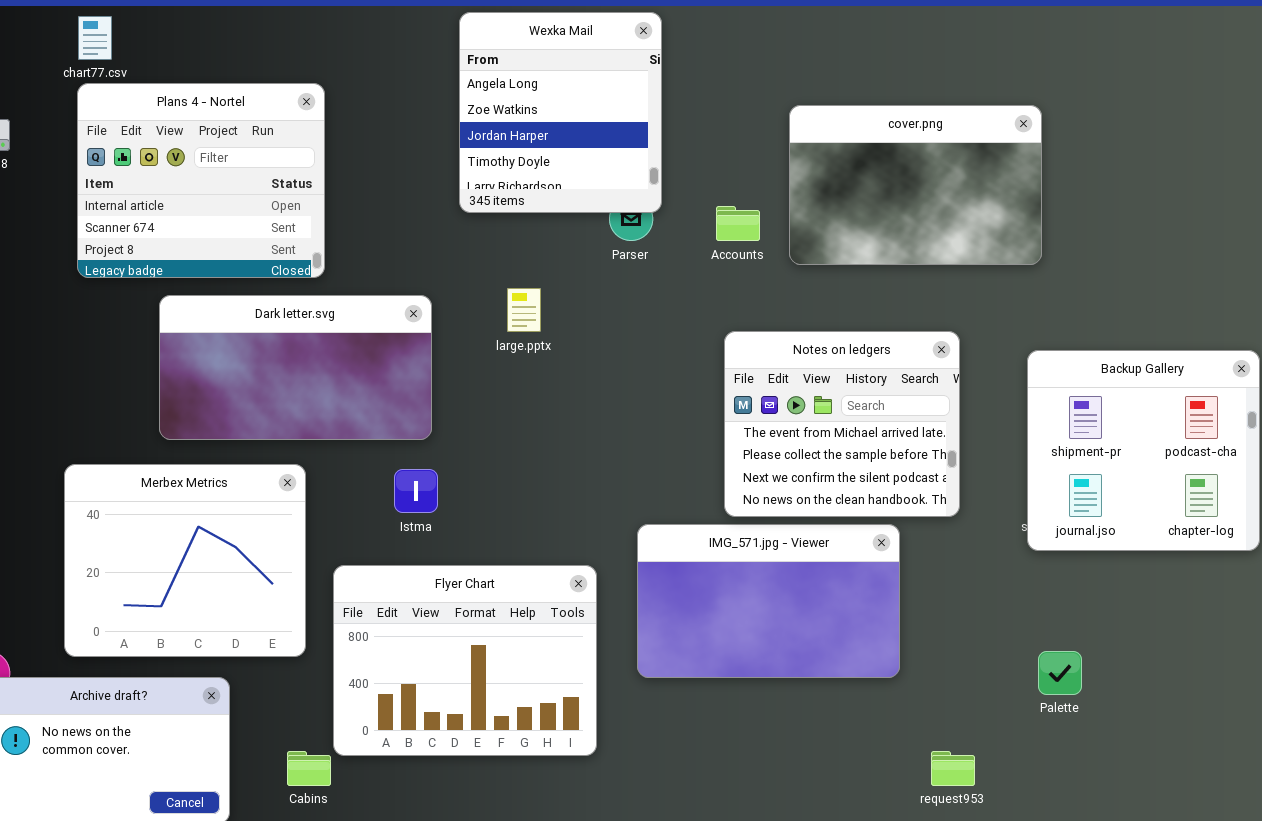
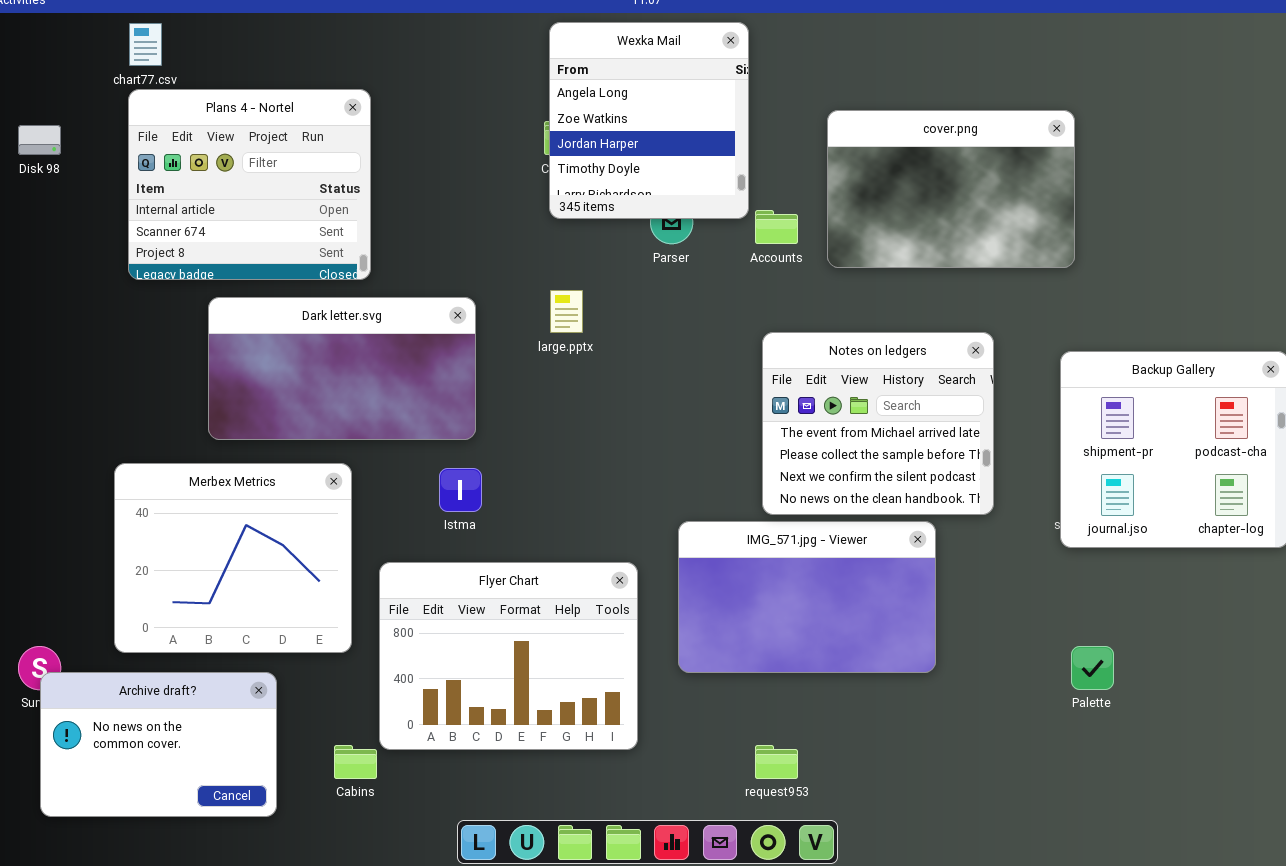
Wexka Mail: [459,12,662,213] -> [549,22,749,219], moved
request953: [931,751,975,786] -> [755,745,798,779], moved

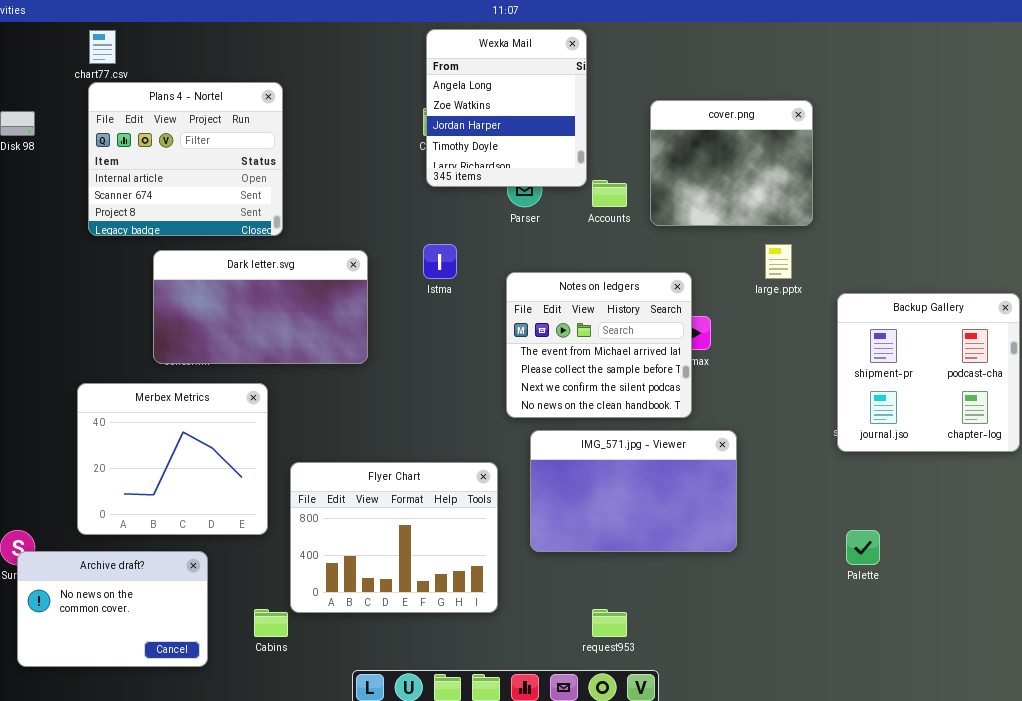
cover.png: [827,110,1075,268] -> [650,100,813,226], resized
large.pptx: [550,290,583,333] -> [765,244,792,279], moved
Notes on ledgers: [762,332,994,515] -> [506,272,692,418], moved
Istma: [439,468,482,512] -> [423,244,457,279], moved

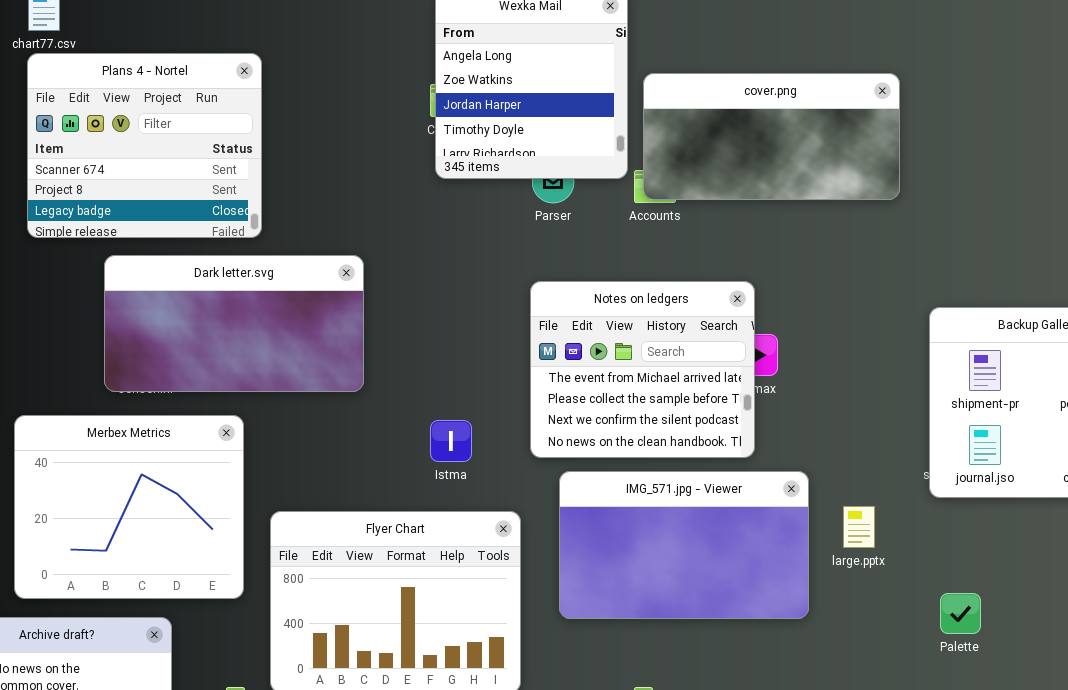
Plans 4 - Nortel: [88,82,283,236] -> [27,53,262,238], scrolled down 1 row
cover.png: [650,100,813,226] -> [643,73,900,200], resized
Istma: [423,244,457,279] -> [430,420,472,462], moved
large.pptx: [765,244,792,279] -> [843,506,875,548], moved

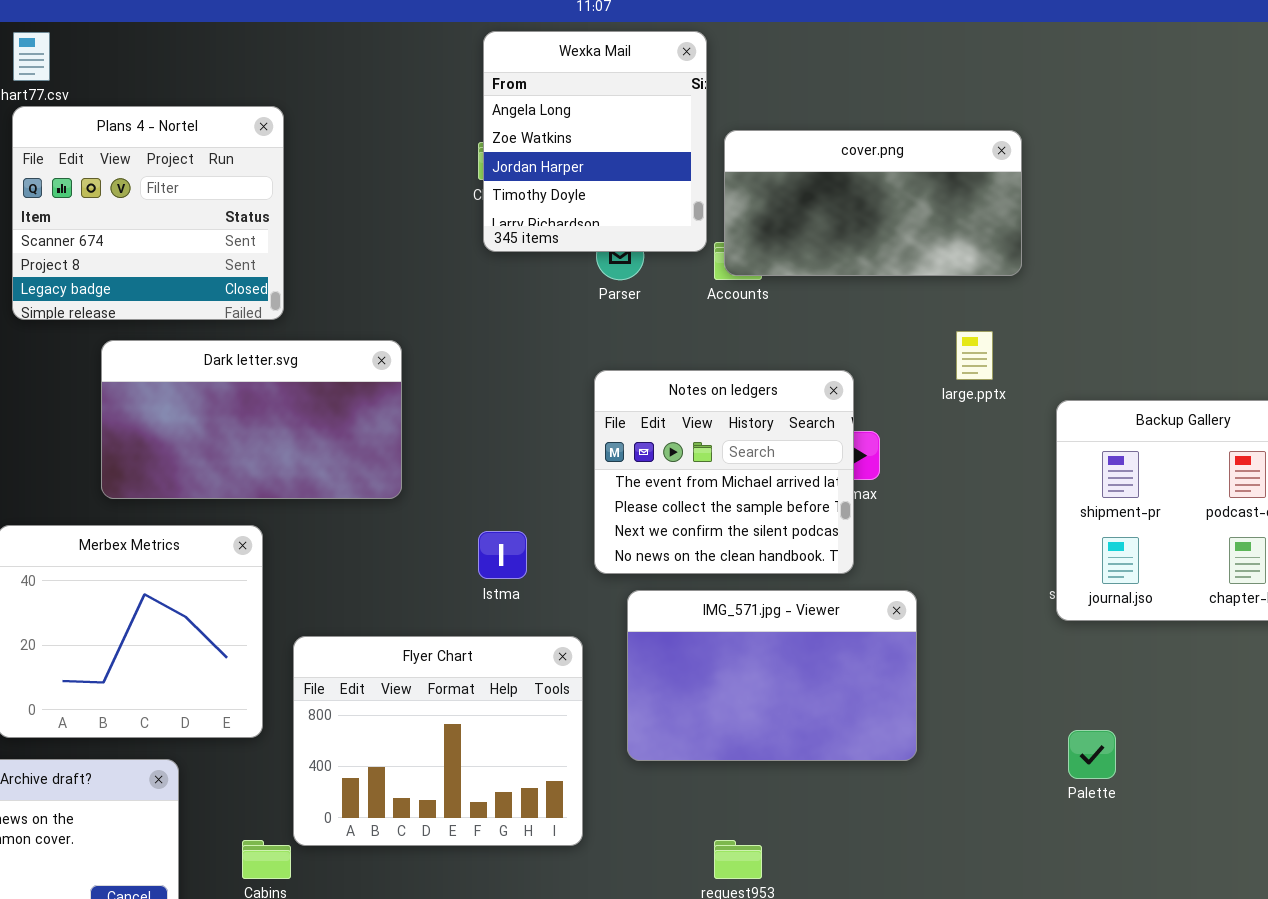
large.pptx: [843,506,875,548] -> [956,331,993,380], moved

